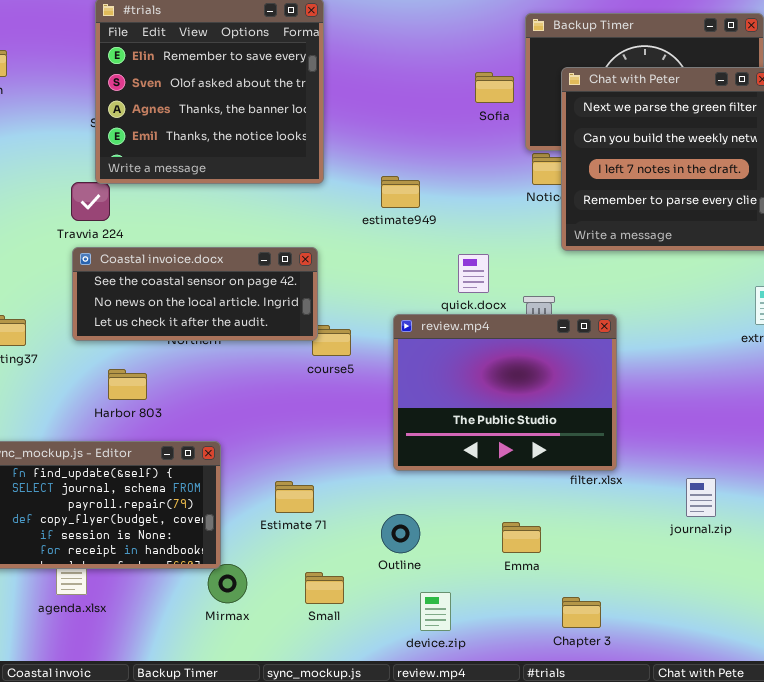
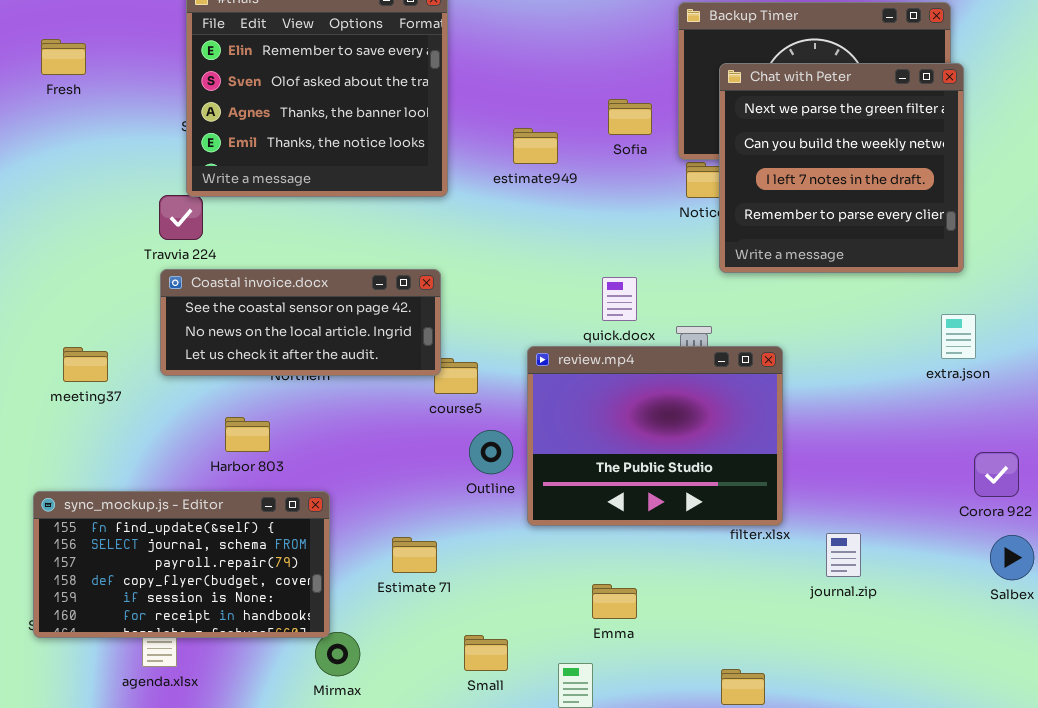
Sofia: [475,72,514,103] -> [608,99,652,135], moved
estimate949: [381,176,420,208] -> [513,128,558,164], moved
Harbor 803: [108,369,147,400] -> [225,417,270,452], moved
journal.zip: [686,478,716,517] -> [826,533,861,577], moved
Outline: [381,514,420,553] -> [469,430,513,474], moved
Emma: [502,522,541,553] -> [592,584,637,619], moved
Small: [305,572,344,604] -> [464,635,508,671], moved

